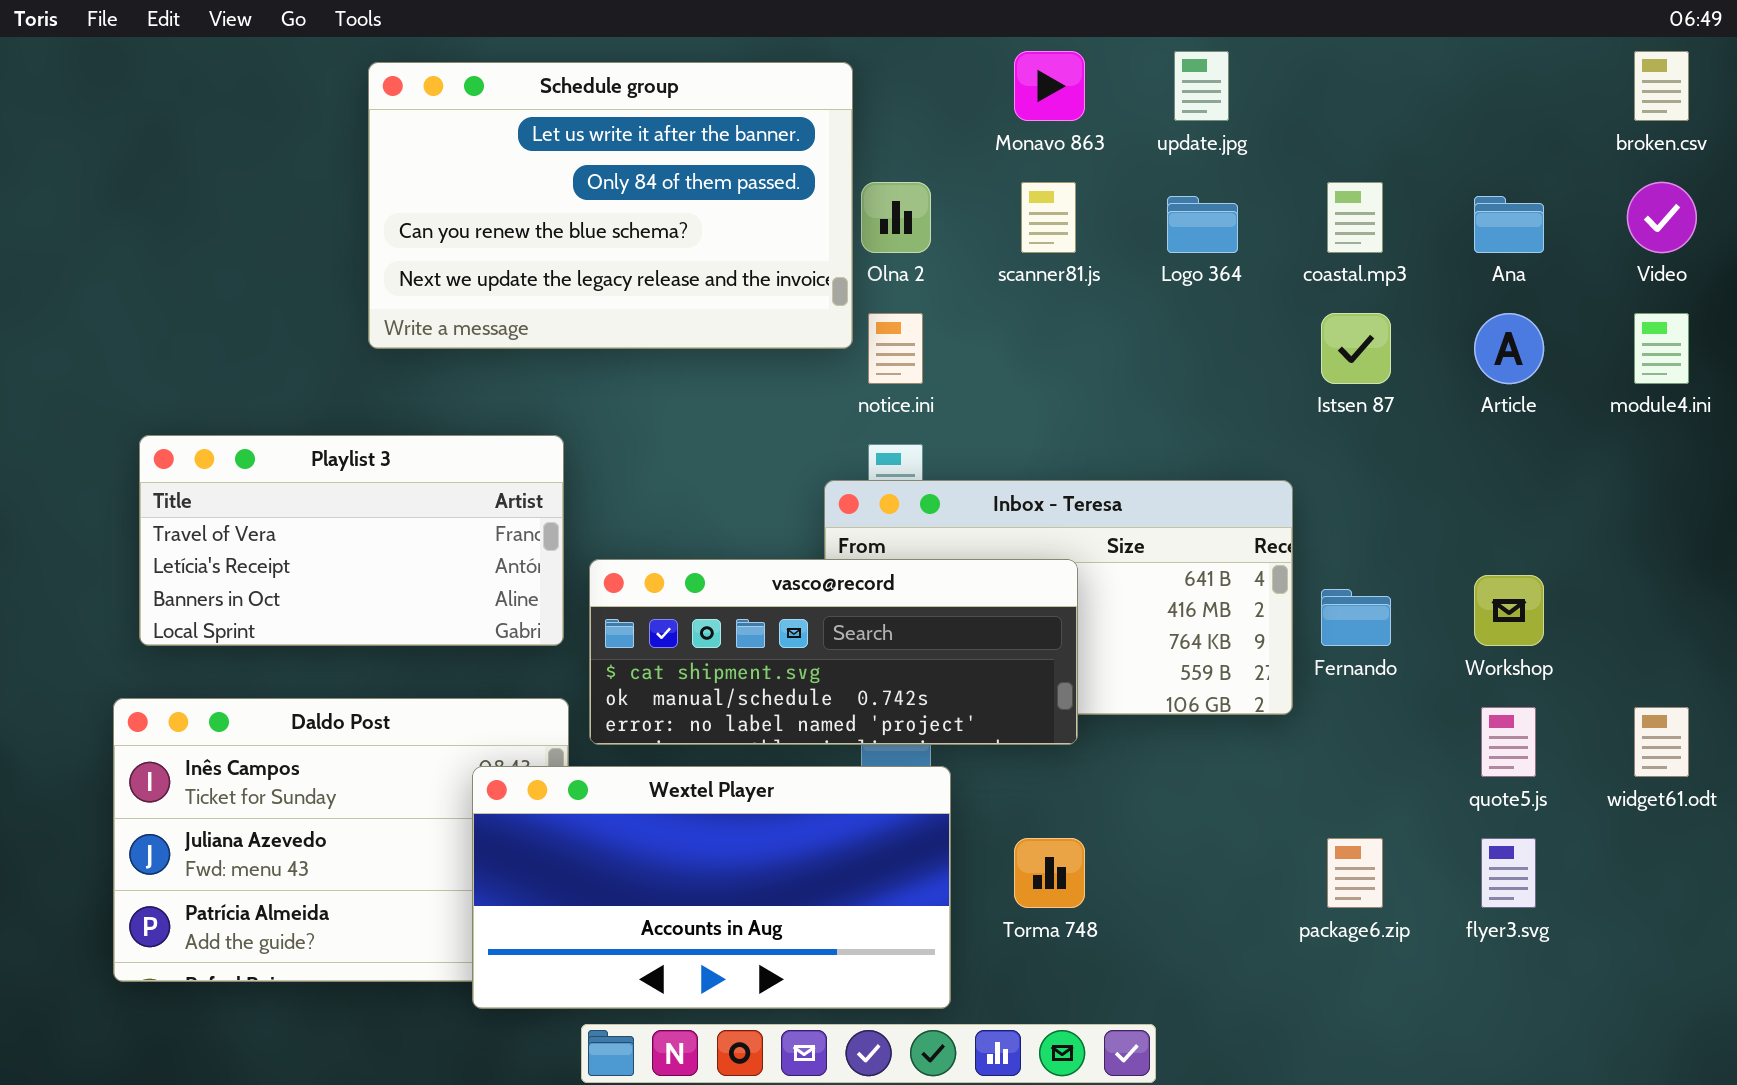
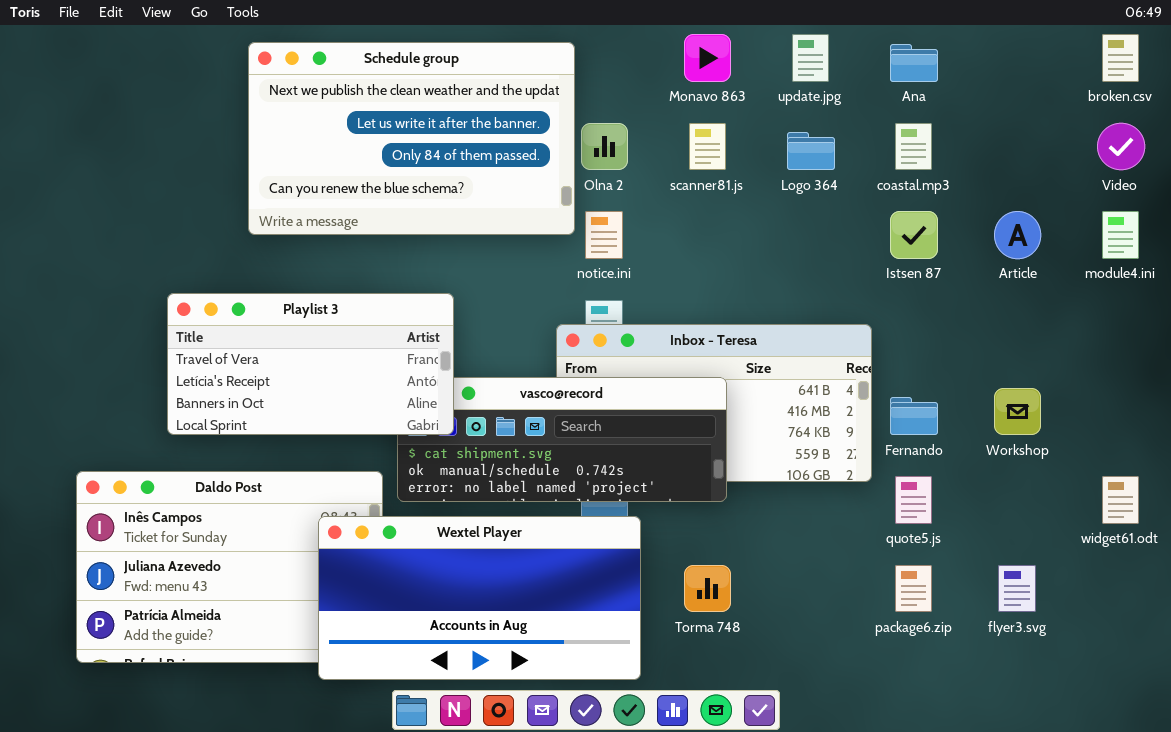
Schedule group: [368,62,853,349] -> [248,42,575,235], scrolled up 1 row
Ana: [1474,196,1544,253] -> [890,44,938,82], moved
Playlist 3: [139,435,564,646] -> [167,293,454,435], moved
quote5.js: [1481,707,1536,777] -> [895,476,932,524], moved

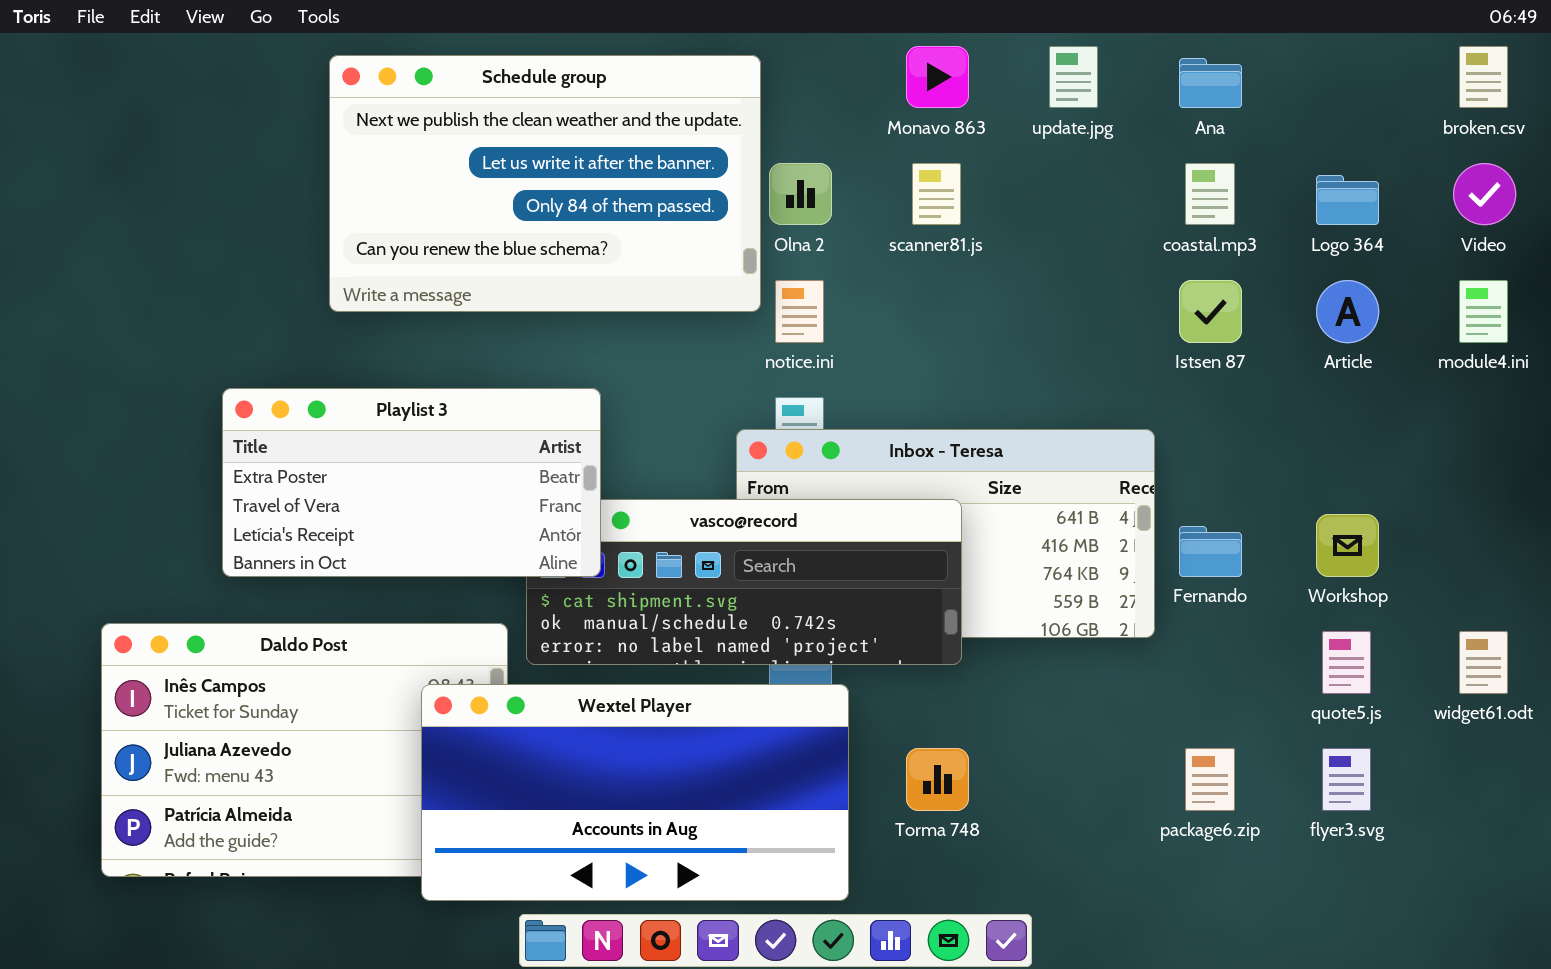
Logo 364: [787,132,835,170] -> [1316,175,1379,225], moved
Playlist 3: [167,293,454,435] -> [222,388,601,577], scrolled up 1 row
quote5.js: [895,476,932,524] -> [1322,631,1371,694], moved

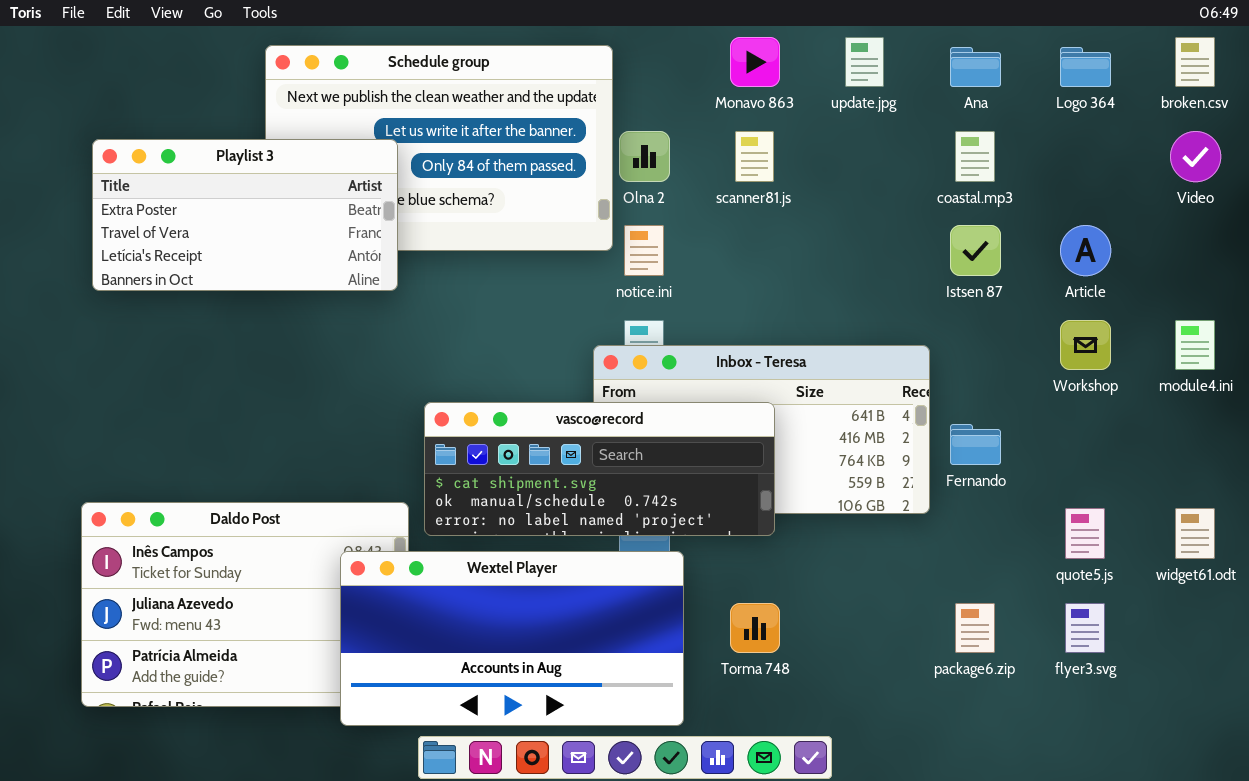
Logo 364: [1316,175,1379,225] -> [1060,47,1111,87], moved
module4.ini: [1459,280,1508,343] -> [1175,320,1215,370], moved
Playlist 3: [222,388,601,577] -> [92,139,398,291], moved
Workshop: [1316,514,1379,577] -> [1060,320,1111,370], moved

